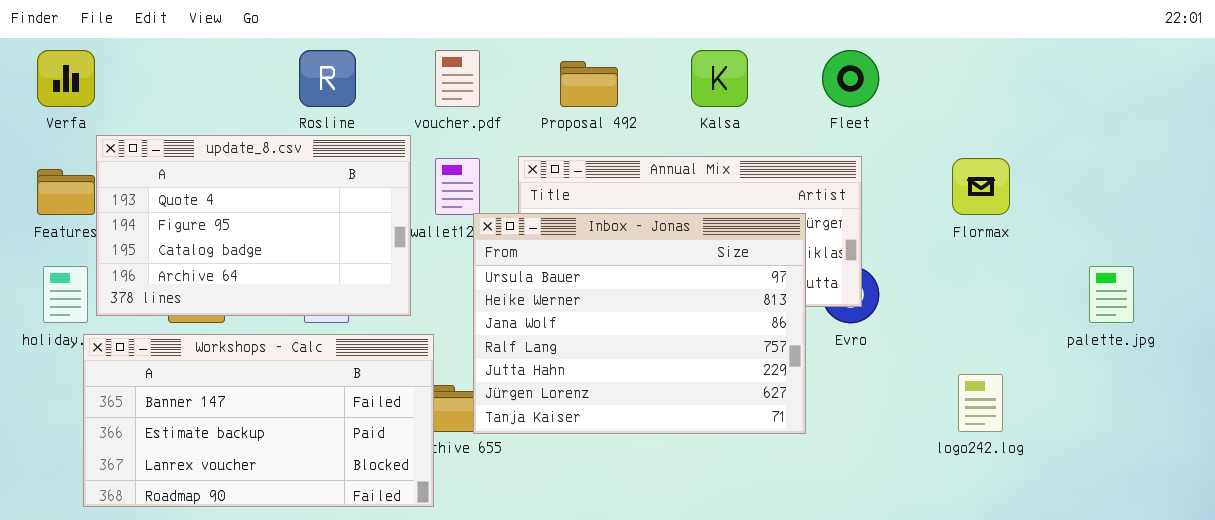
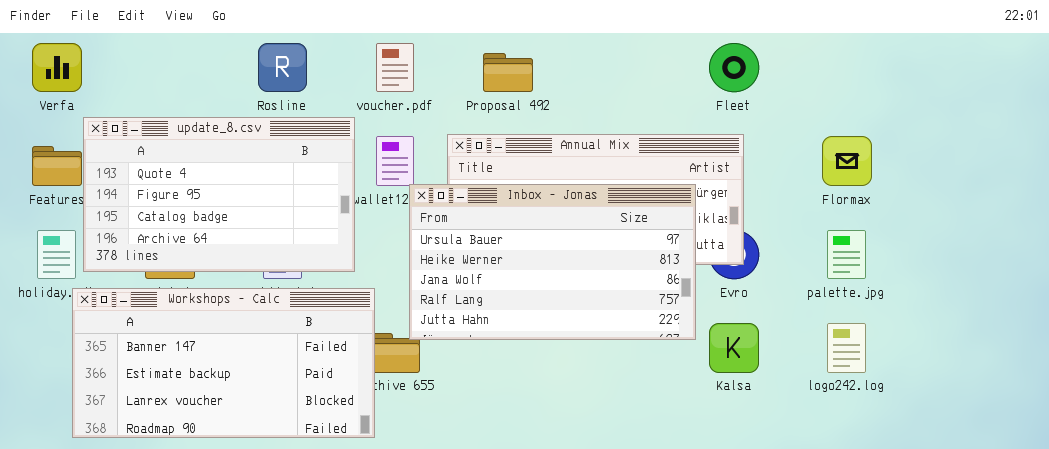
Kalsa: [691,50,748,107] -> [709,323,759,373], moved
Inbox - Jonas: [473,213,806,434] -> [409,184,696,340], resized
palette.jpg: [1089,266,1134,323] -> [827,230,866,279], moved

